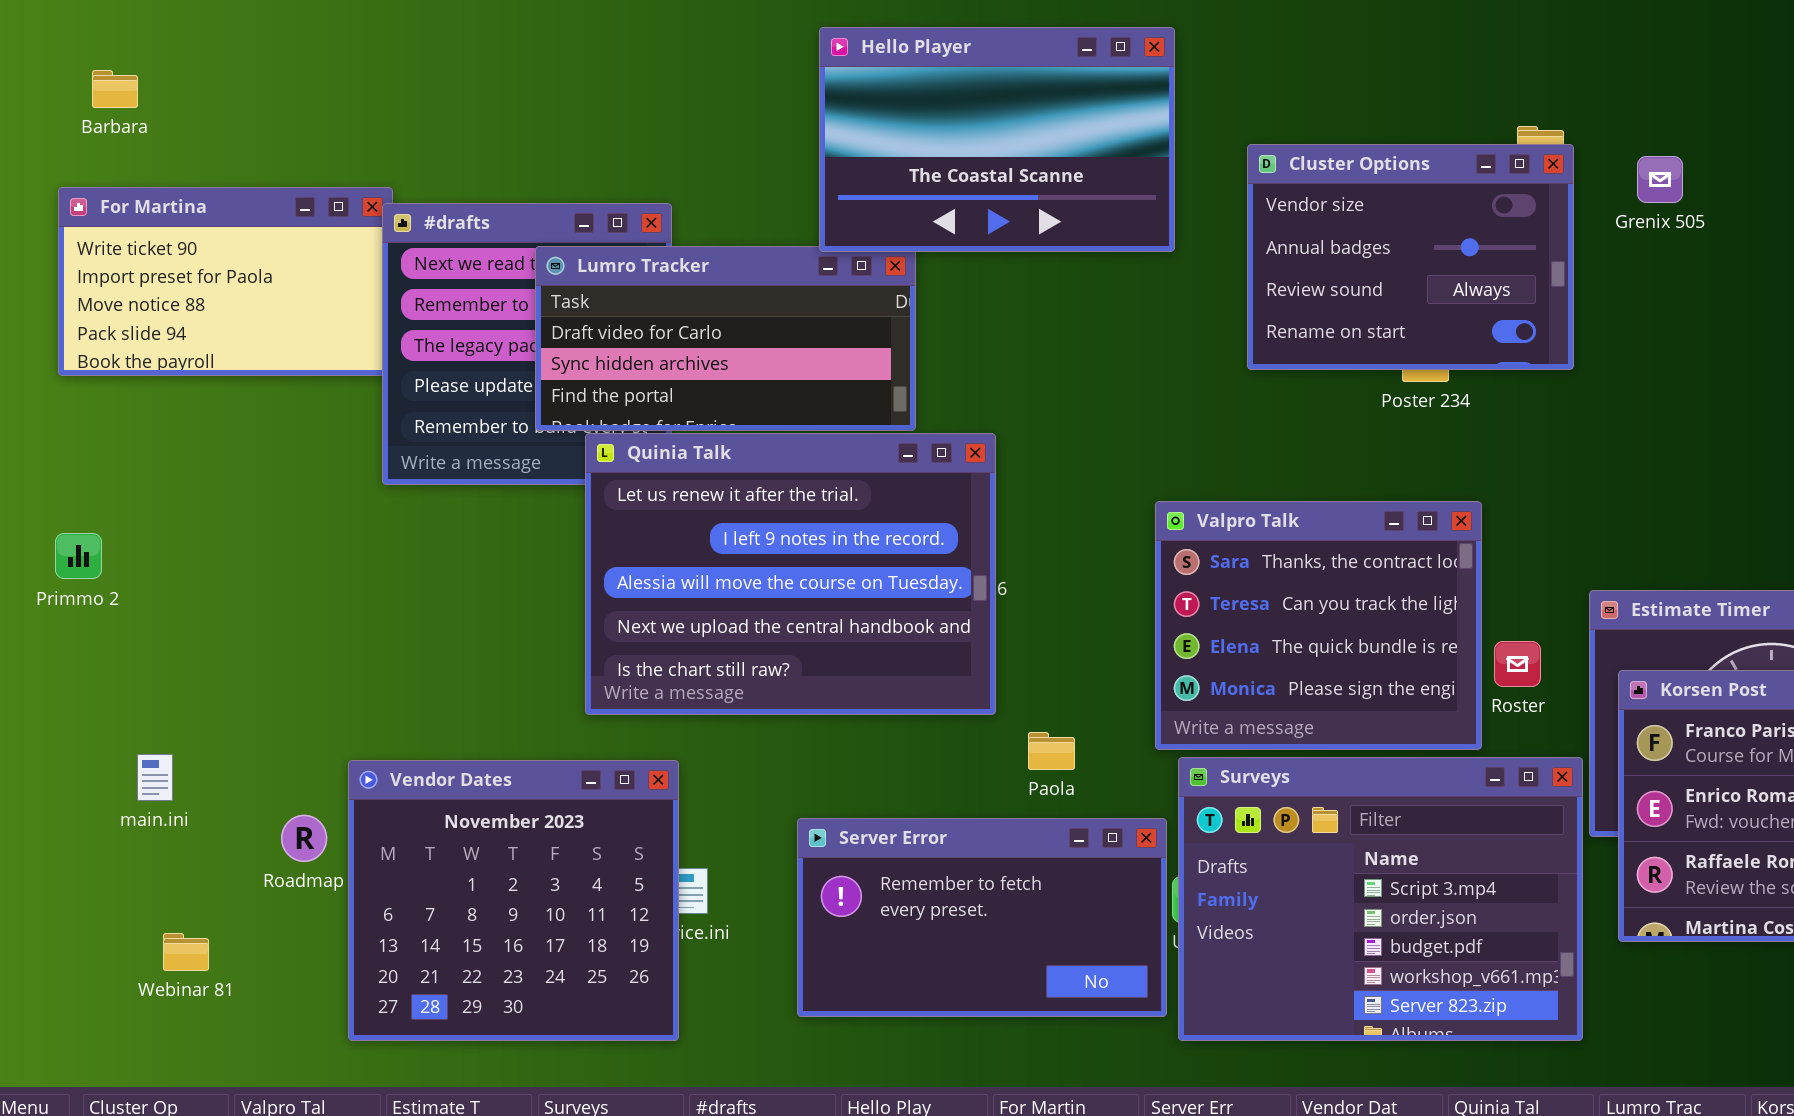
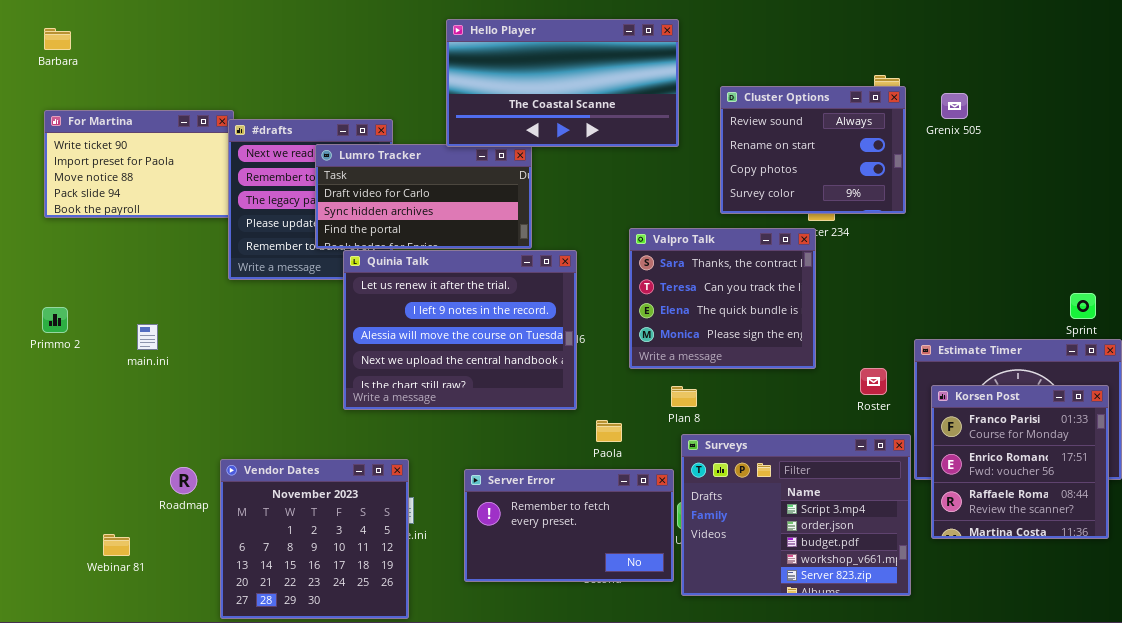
Hello Player: [819,27,1175,252] -> [446,19,679,147], resized
Barbara: [92,70,138,108] -> [44,28,71,50], moved
Cluster Options: [1247,144,1574,370] -> [720,86,906,214], scrolled down 2 rows
Valpro Talk: [1155,501,1482,750] -> [629,228,816,369], moved
main.ini: [137,754,173,801] -> [137,324,158,350], moved
Vendor Dates: [348,760,679,1041] -> [220,459,409,619], moved

